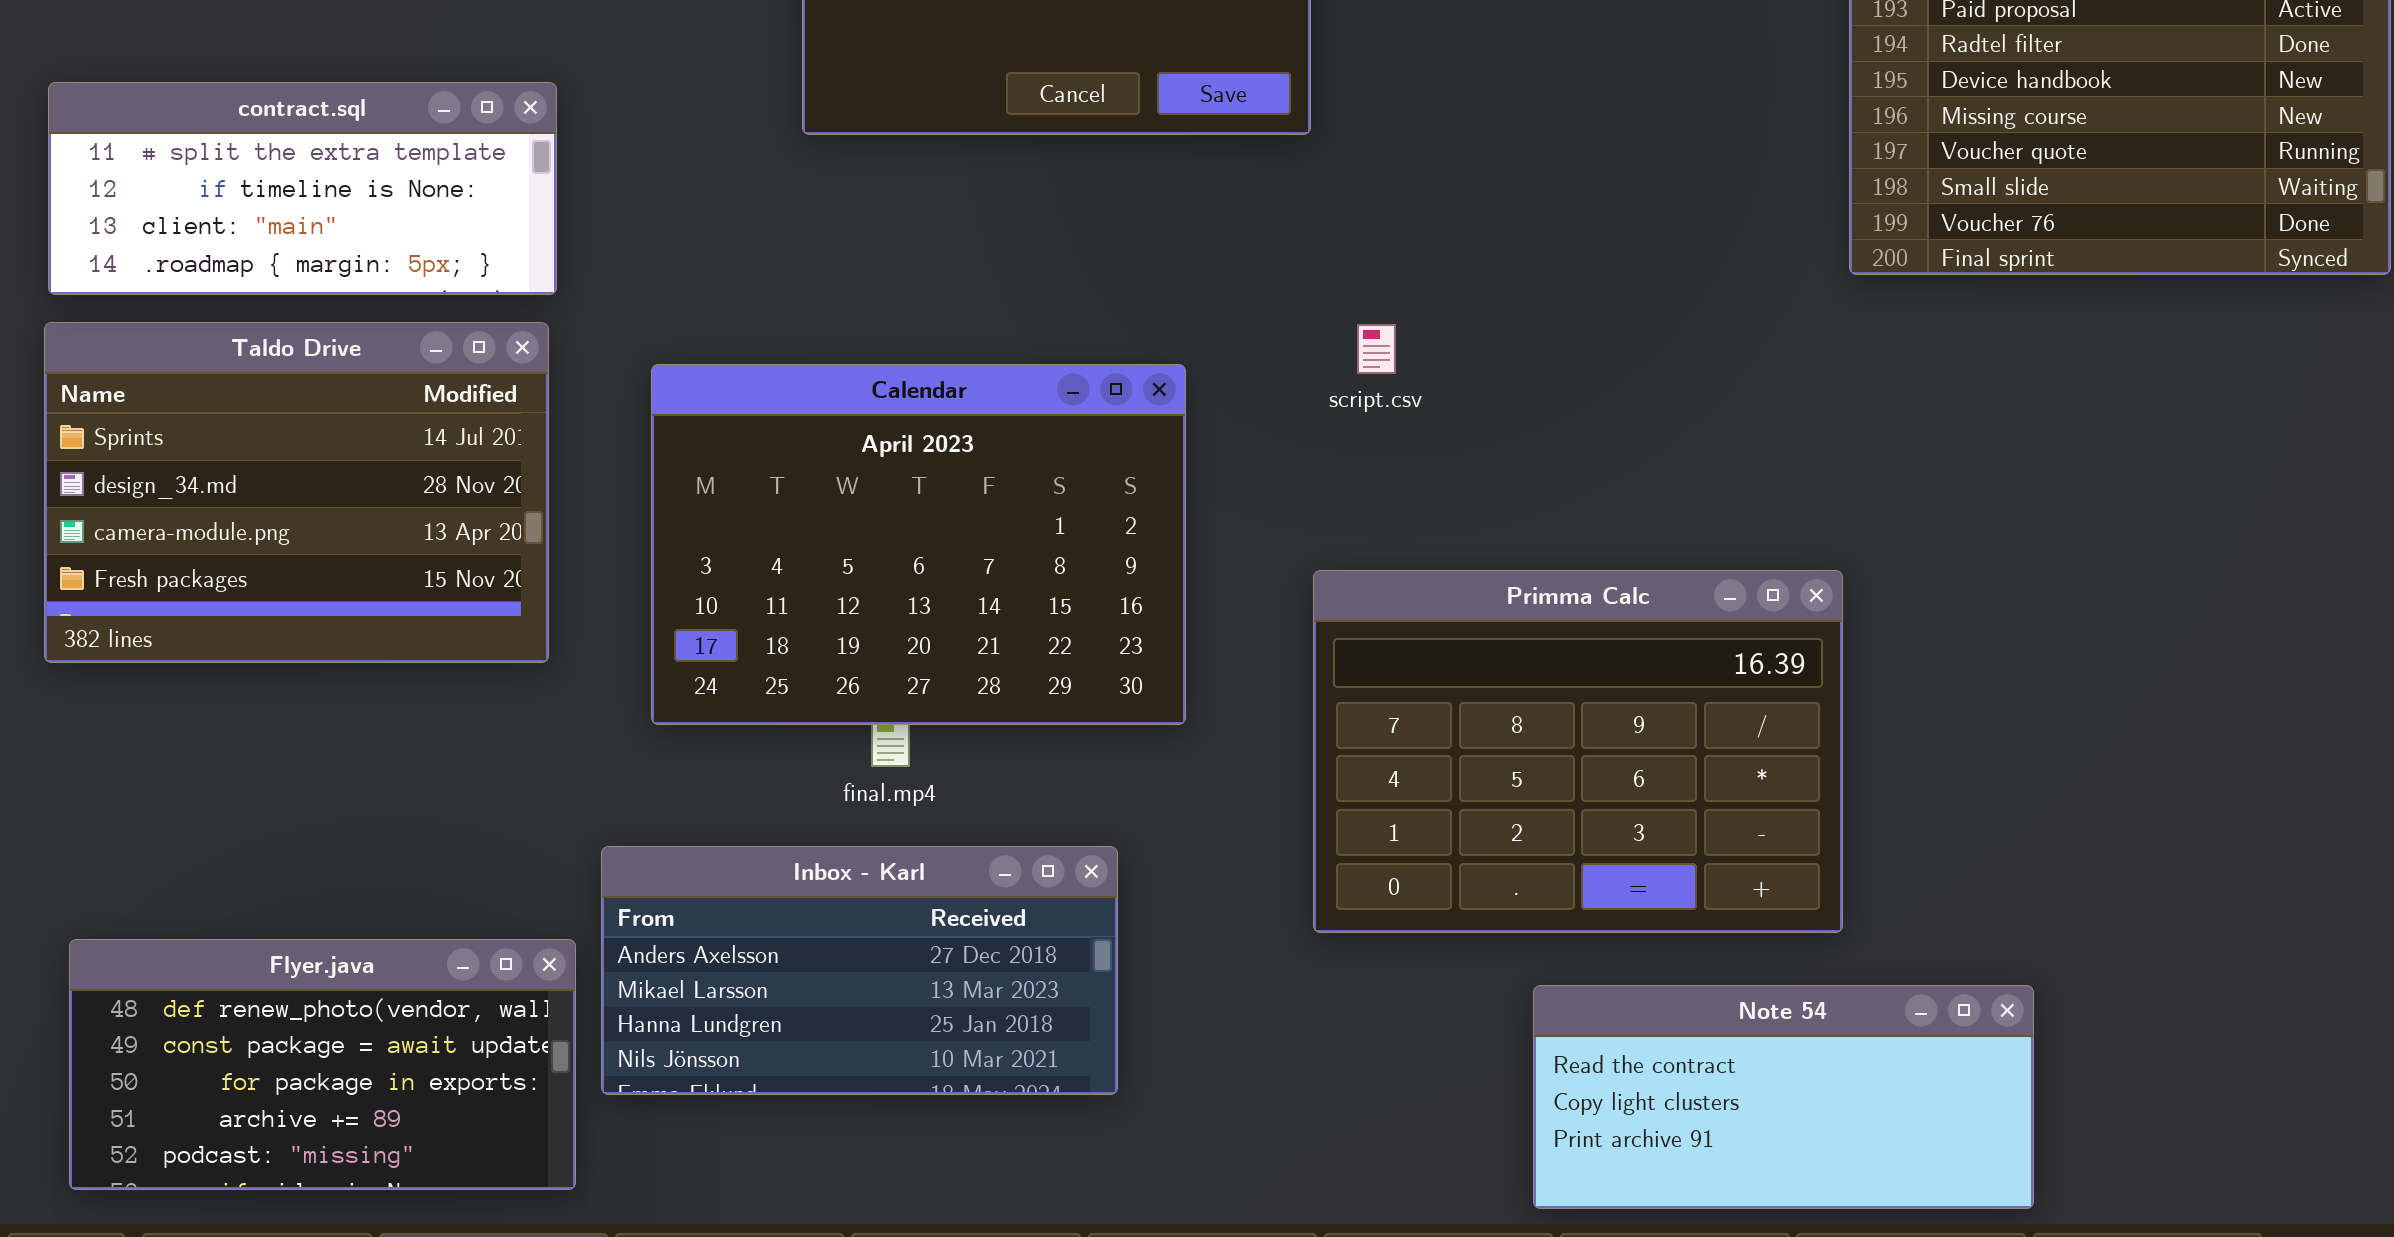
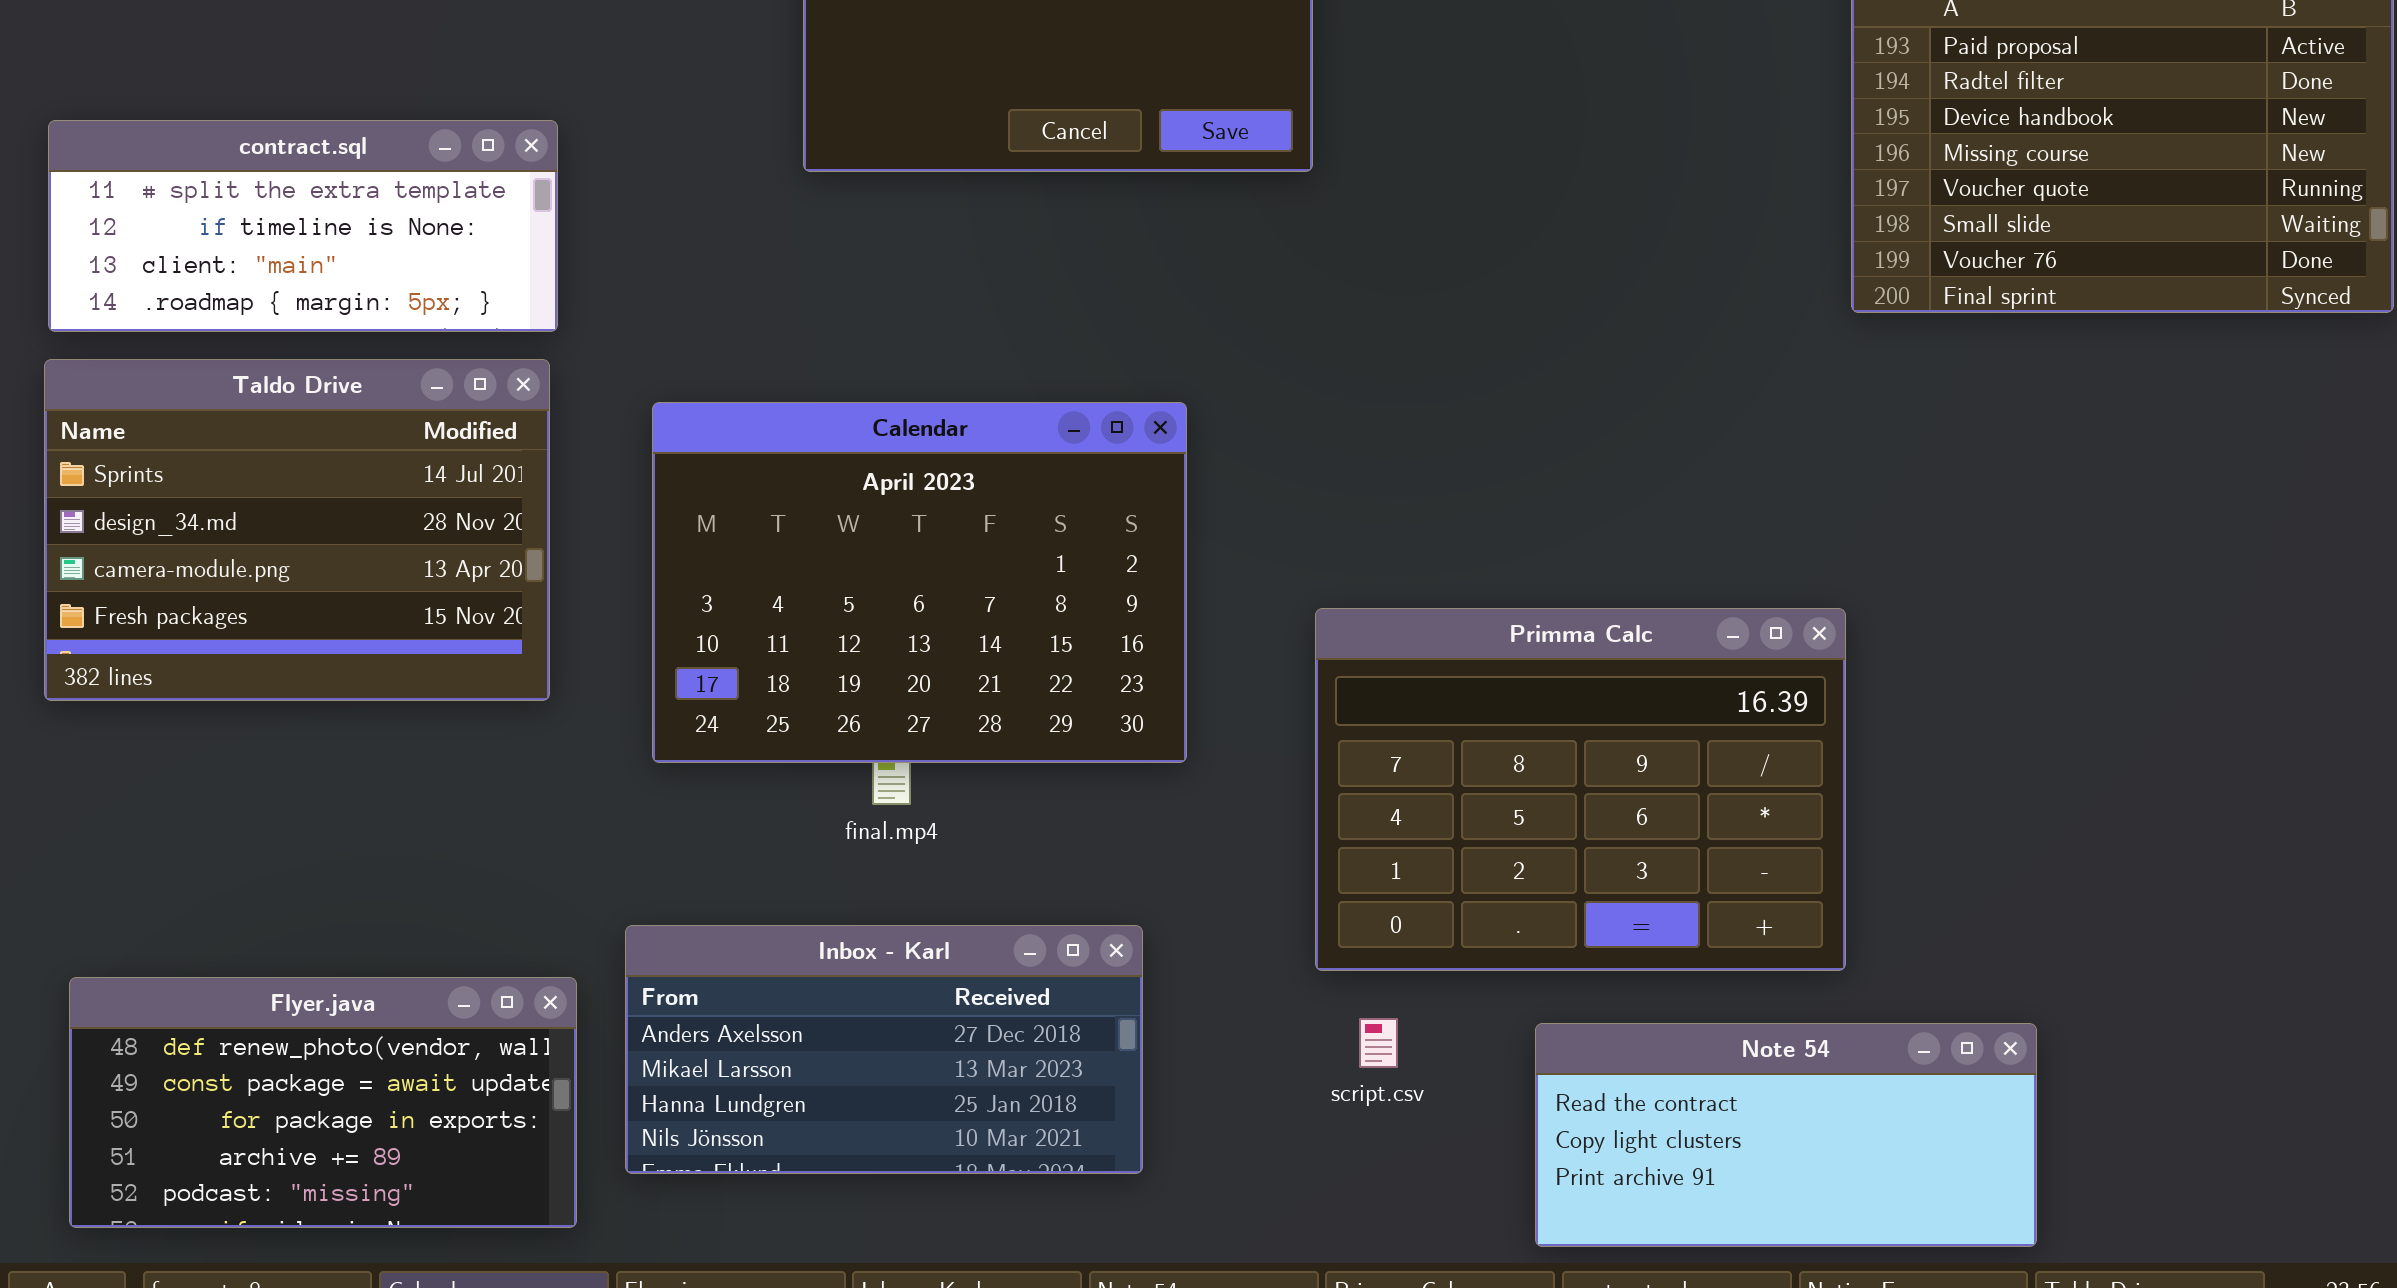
script.csv: [1357,324,1396,374] -> [1359,1018,1398,1068], moved
Inbox - Karl: [601,846,1118,1095] -> [625,925,1143,1174], moved

